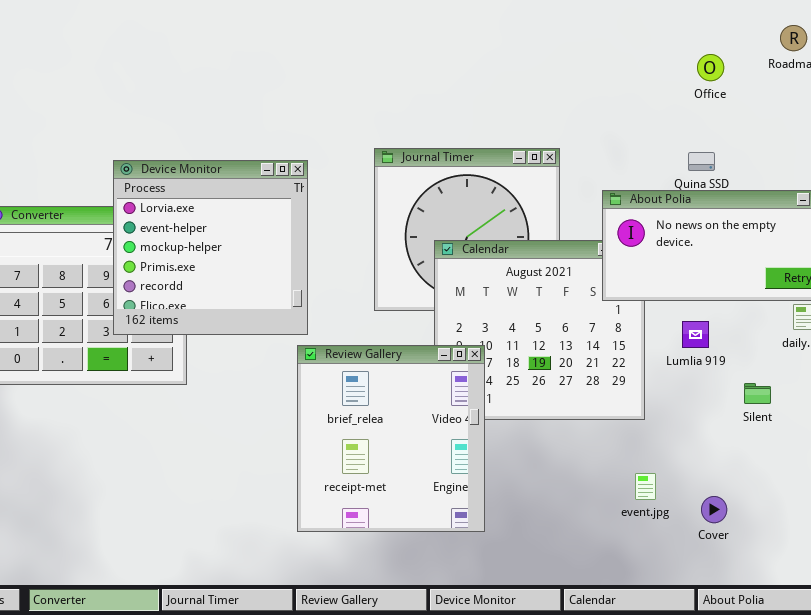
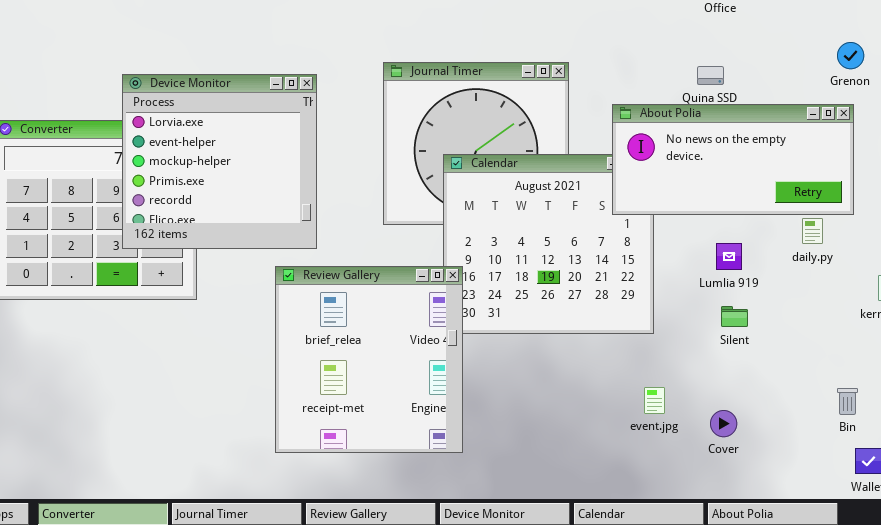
Lumlia 919: [682,321,709,348] -> [716,243,742,270], moved
Review Gallery: [297,345,485,532] -> [275,266,463,453], moved
Silent: [744,383,771,404] -> [721,306,748,327], moved

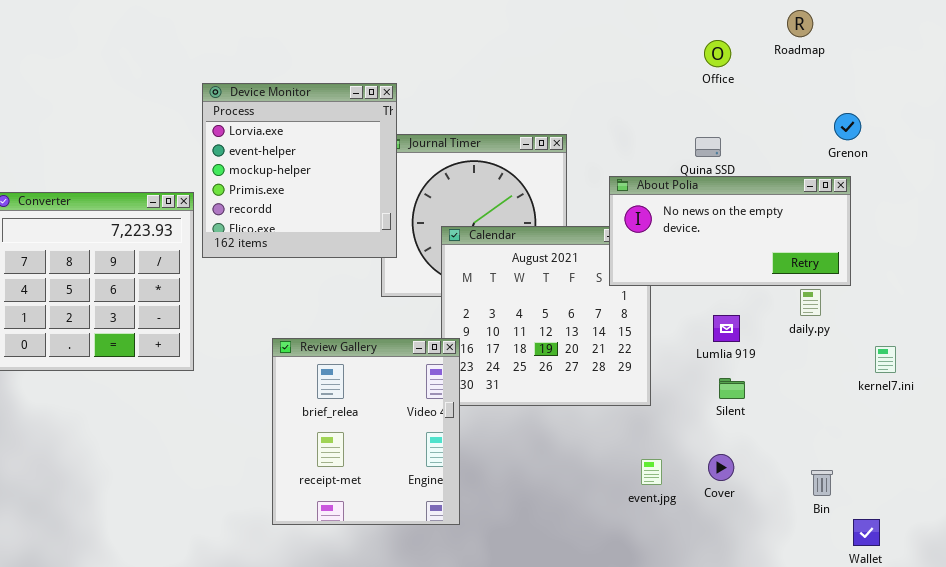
Device Monitor: [122,74,317,249] -> [202,83,397,258], moved
Bin: [837,388,858,415] -> [811,470,833,496], moved
Cover: [710,410,737,437] -> [708,454,734,481], moved

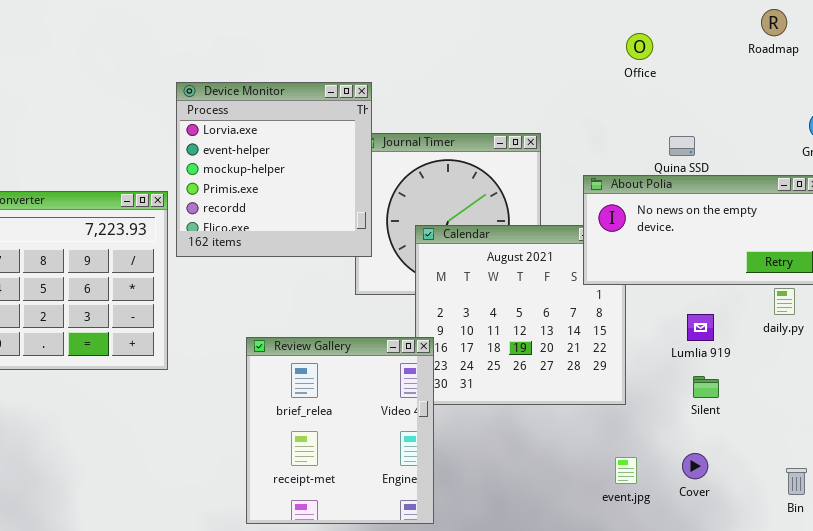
Office: [704,40,731,67] -> [626,33,653,60], moved

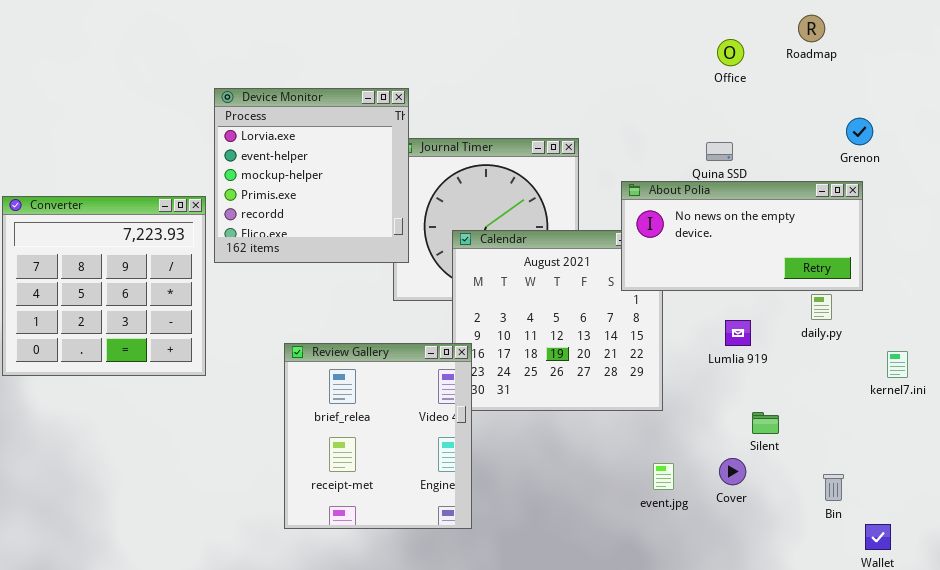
Office: [626,33,653,60] -> [717,39,744,66], moved
Silent: [693,376,719,398] -> [752,412,779,434], moved

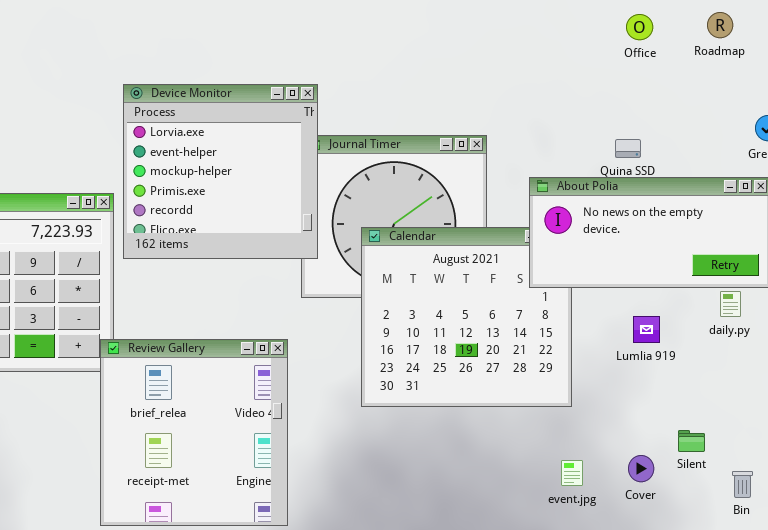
Office: [717,39,744,66] -> [626,14,653,40], moved
Review Gallery: [284,343,472,529] -> [100,339,288,526], moved
Silent: [752,412,779,434] -> [678,430,705,452], moved

